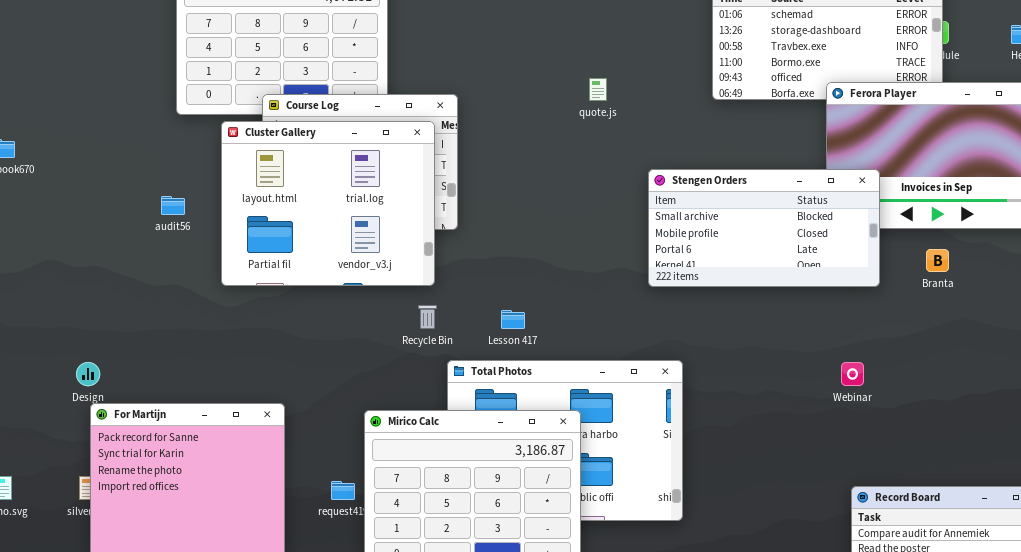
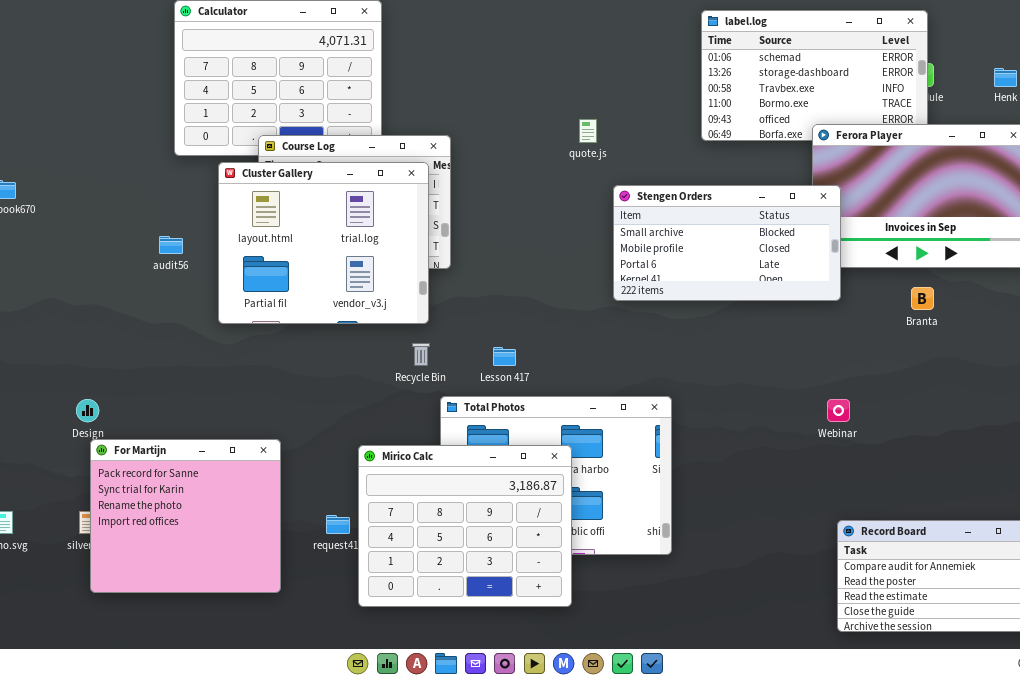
Stengen Orders: [648,169,880,287] -> [613,185,841,301], moved

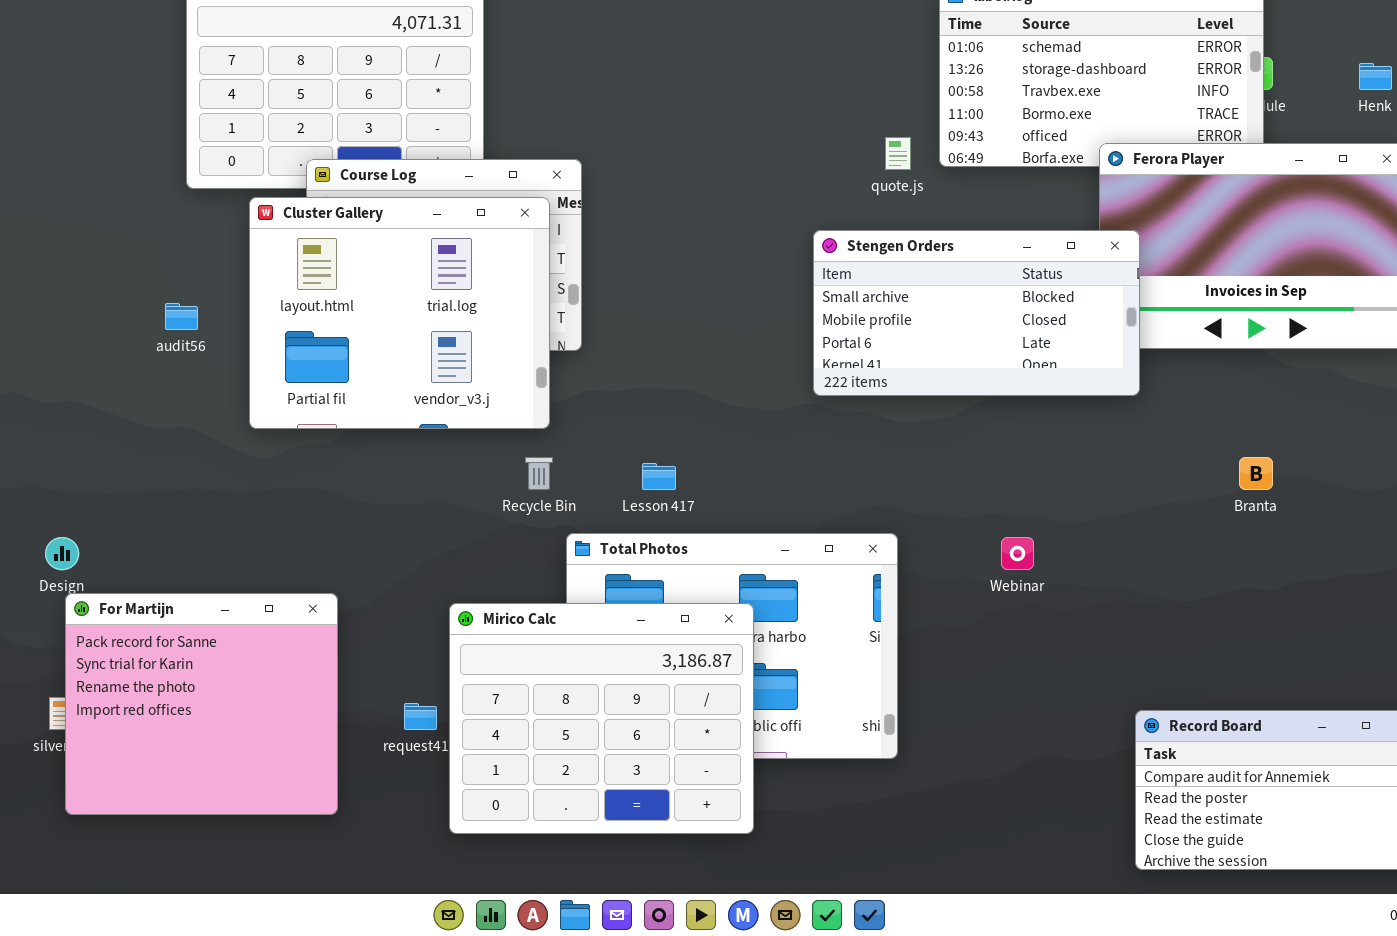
quote.js: [579,119,597,143] -> [885,137,911,170], moved
Branta: [911,287,934,310] -> [1239,457,1273,490], moved
Webinar: [827,399,850,422] -> [1001,537,1034,570], moved

